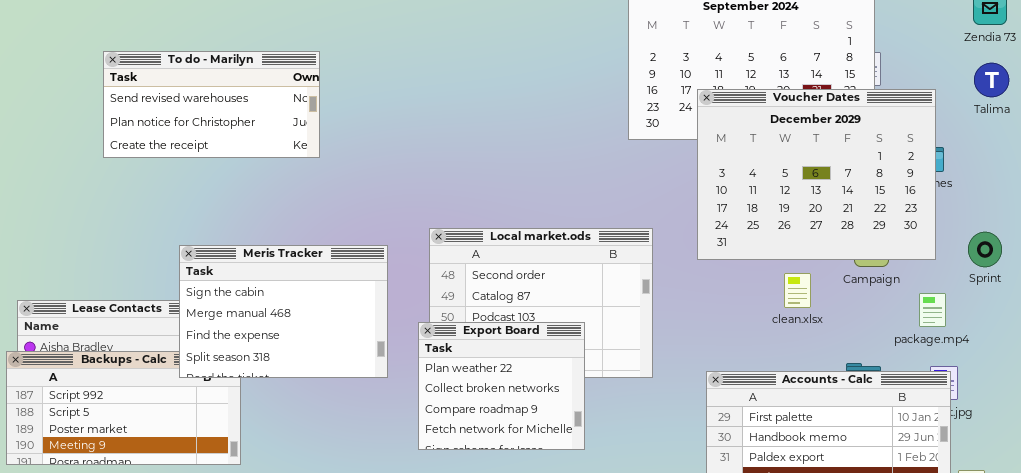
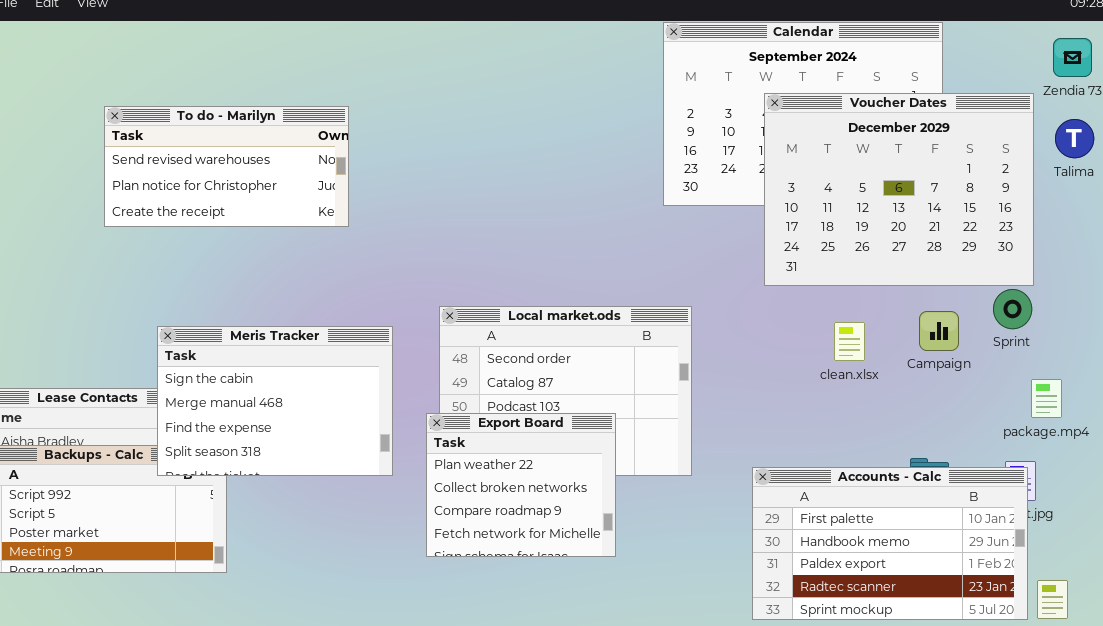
To do - Marilyn: [103,51,320,158] -> [104,106,349,227], moved
Voucher Dates: [697,89,936,260] -> [764,93,1034,286], moved
Sprint: [968,232,1002,267] -> [993,289,1032,329], moved
clean.xlsx: [784,273,811,308] -> [834,322,865,361], moved
package.mp4: [919,293,946,327] -> [1031,379,1062,418], moved

